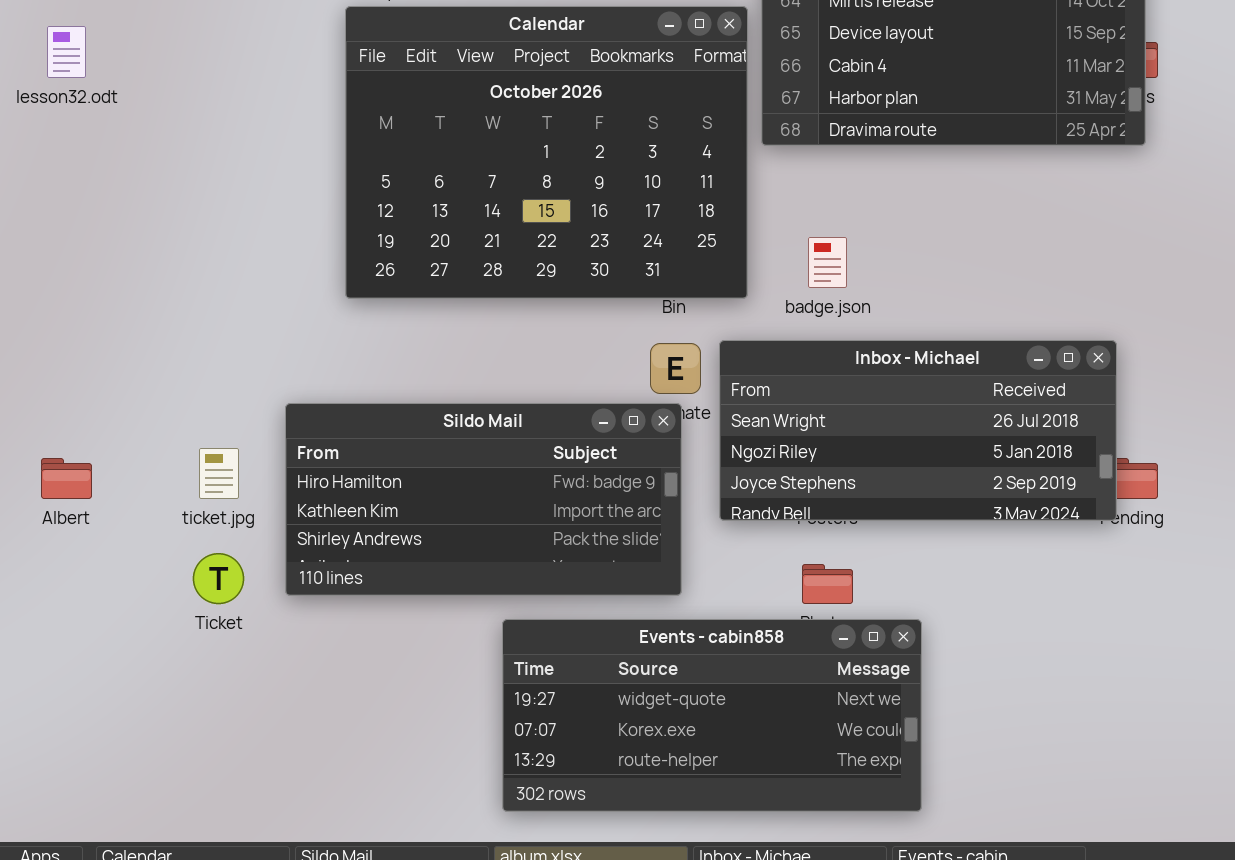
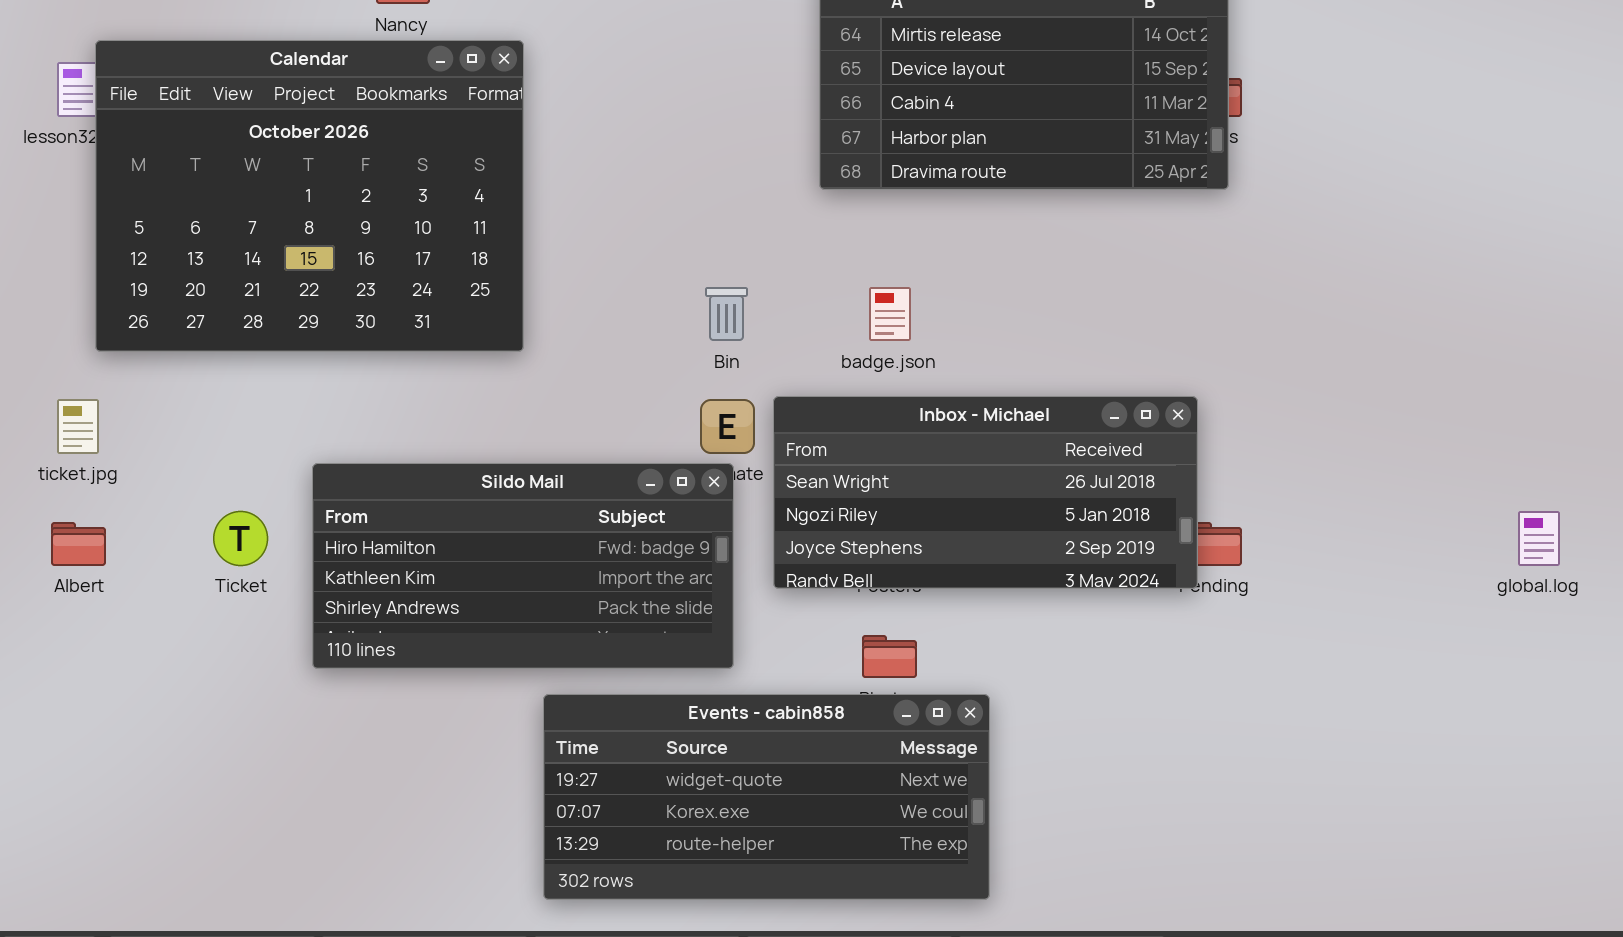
Calendar: [345,6,748,299] -> [95,40,524,352], moved
ticket.jpg: [199,448,239,499] -> [57,399,99,454], moved
Ticket: [193,553,244,604] -> [213,511,268,566], moved

